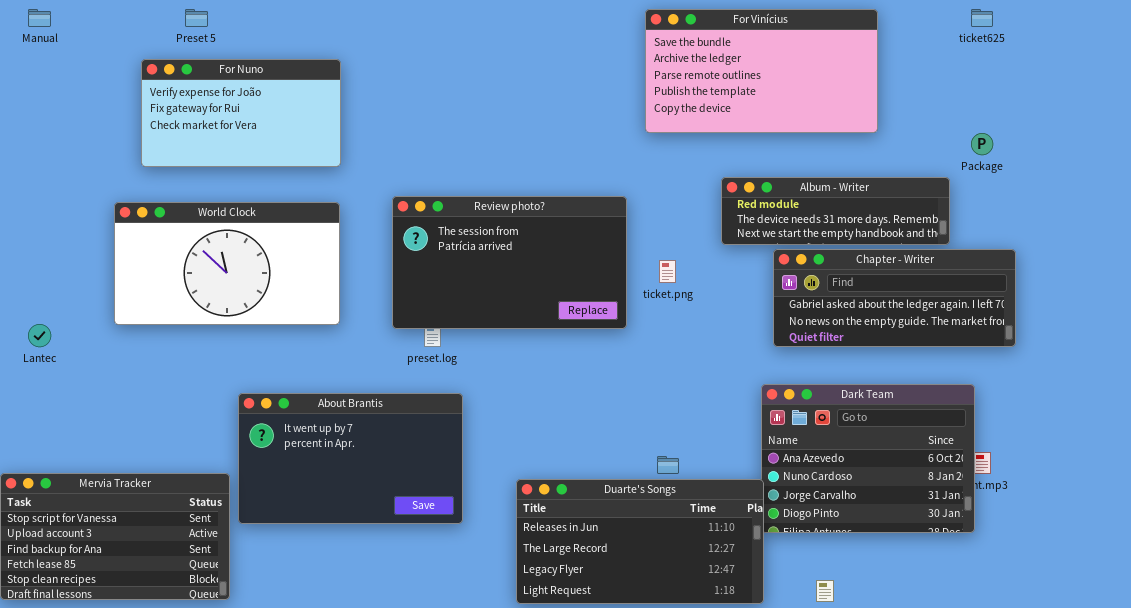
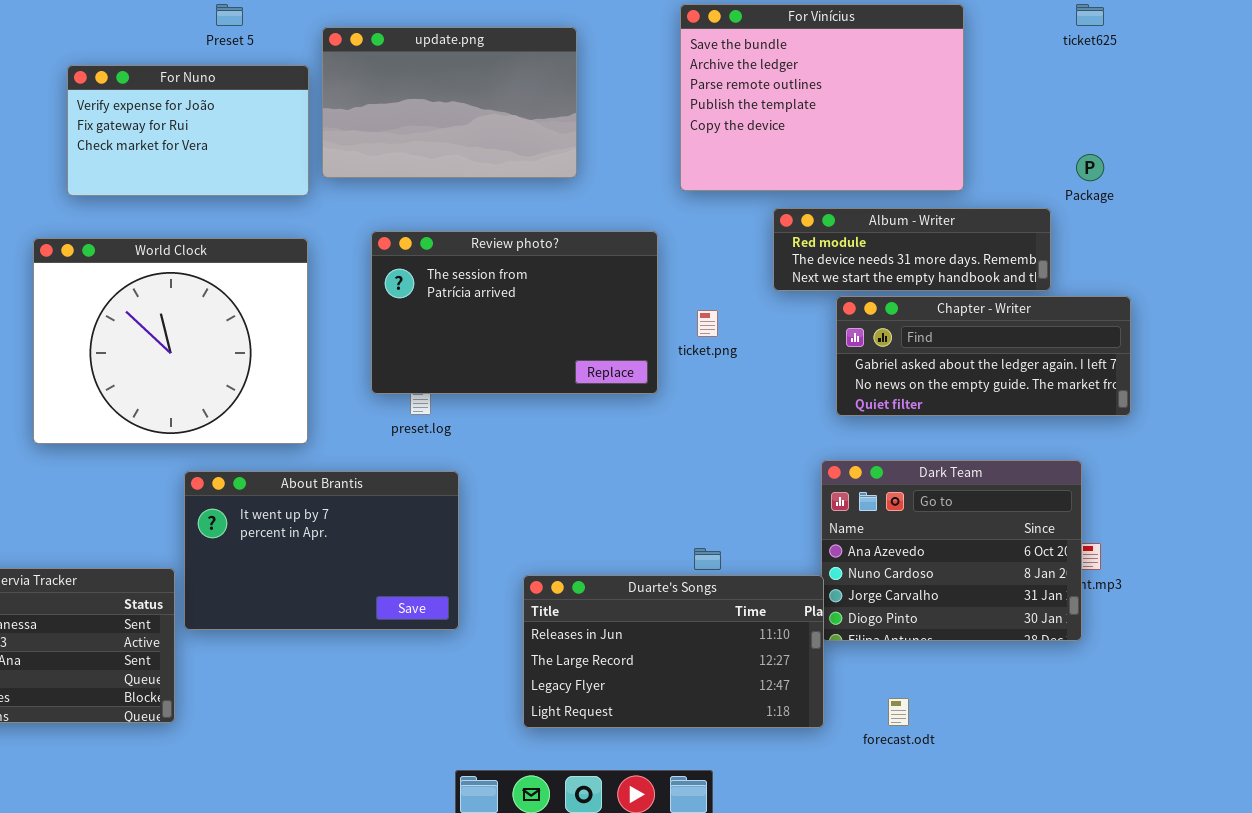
Preset 5: [185,9,208,27] -> [216,4,243,26], moved
For Vinícius: [645,9,878,133] -> [680,4,964,191], resized
update.png: none -> [322,27,577,178], opened
World Clock: [114,202,340,325] -> [33,238,308,444], resized

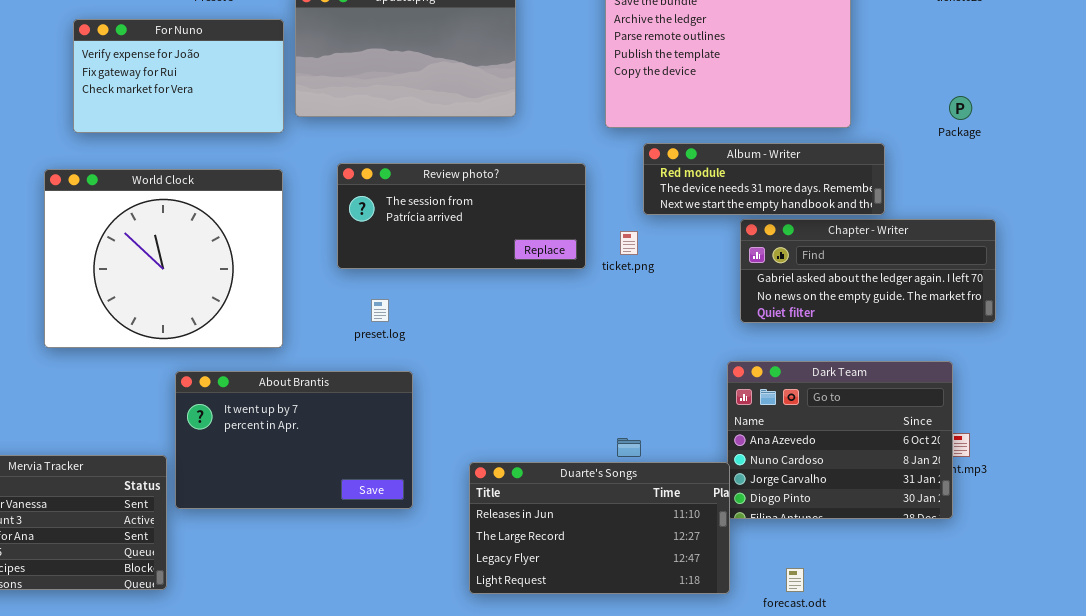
Album - Writer: [773,208,1051,291] -> [643,143,885,215], moved
Review photo?: [371,231,658,394] -> [337,163,586,269], resized

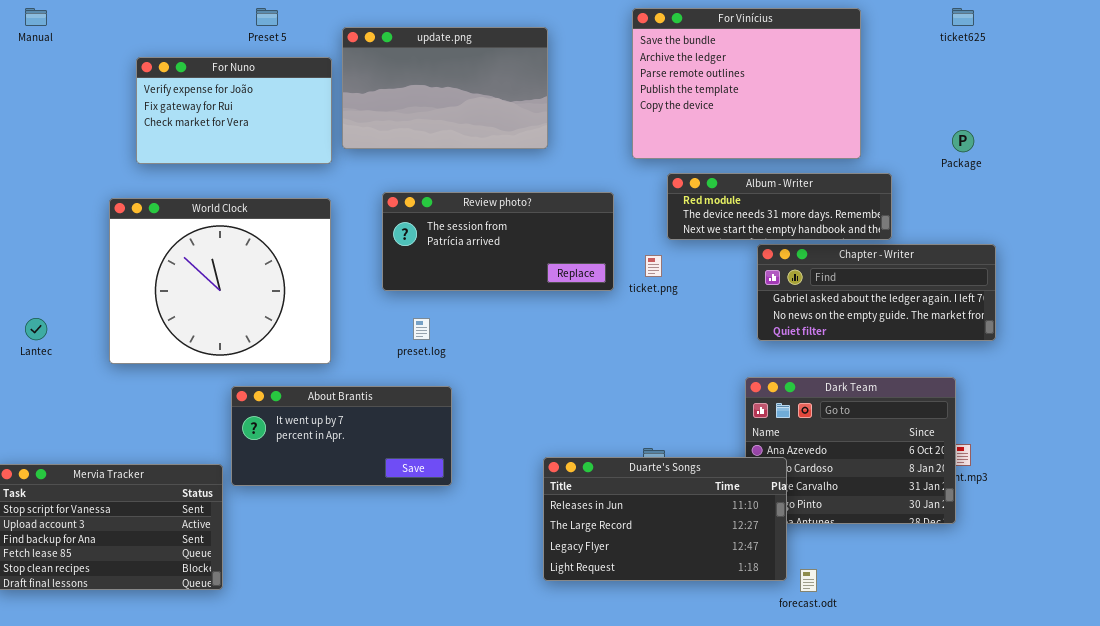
About Brantis: [175,371,413,509] -> [231,386,452,486], resized
Duarte's Songs: [469,462,730,594] -> [543,457,787,581], moved

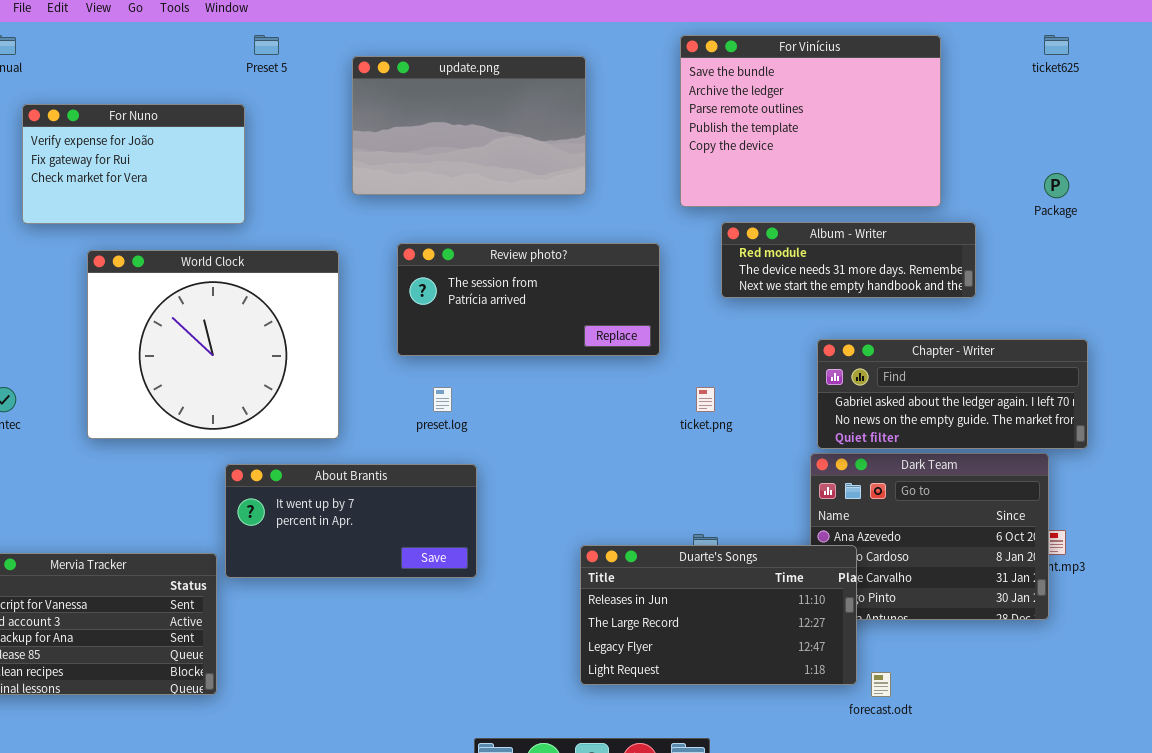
For Nuno: [136,57,332,164] -> [22,104,245,224], moved
Chapter - Writer: [757,244,996,341] -> [817,339,1088,449], moved
ticket.png: [645,255,662,277] -> [696,387,715,412], moved

